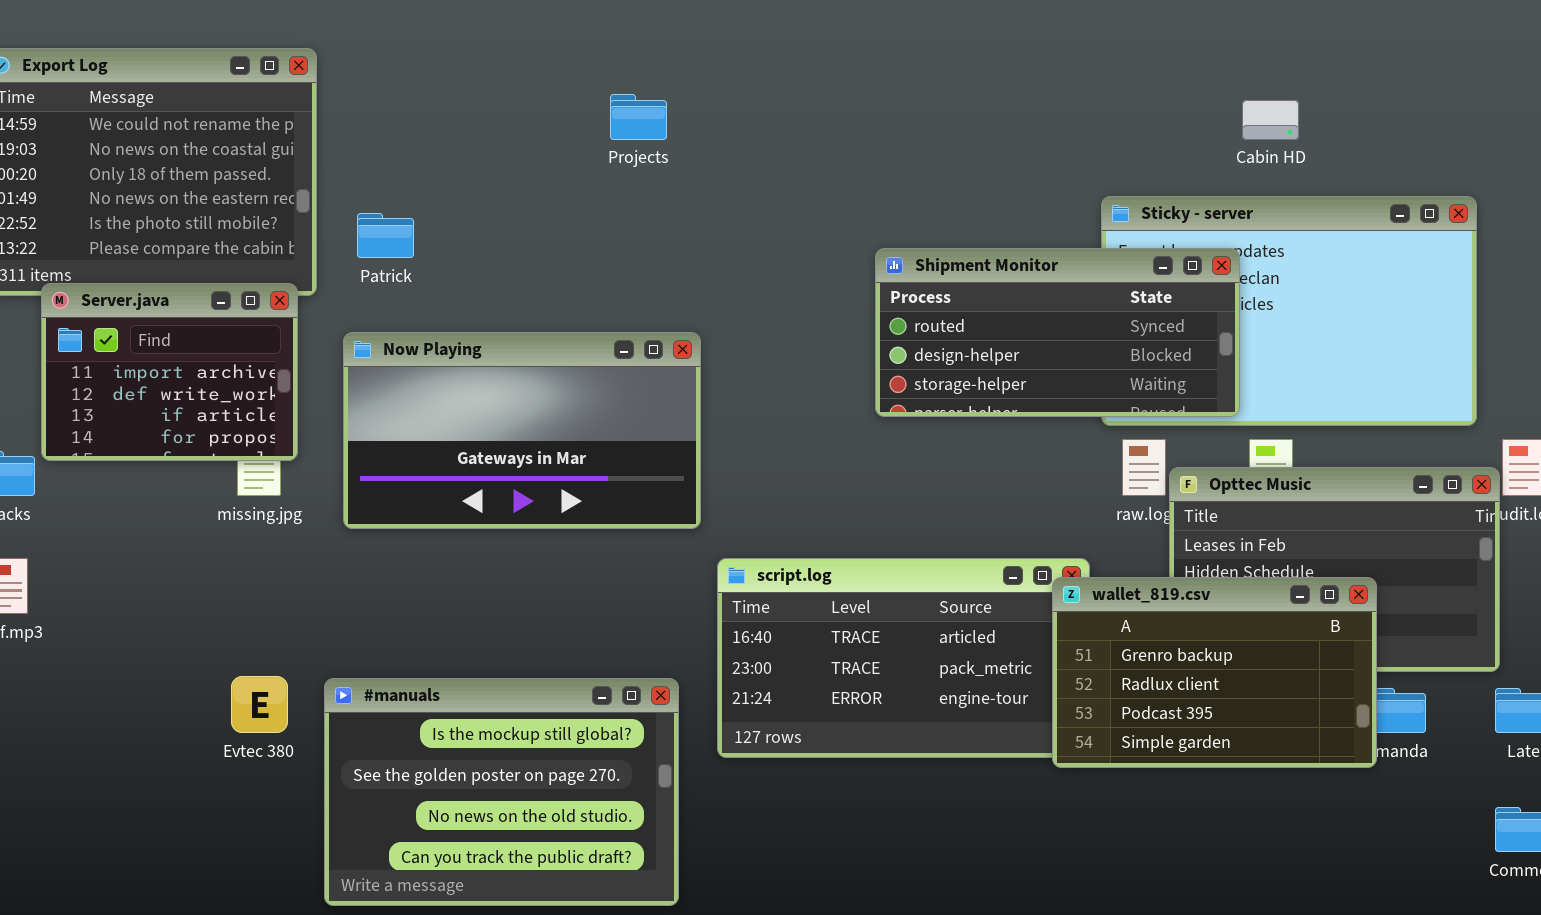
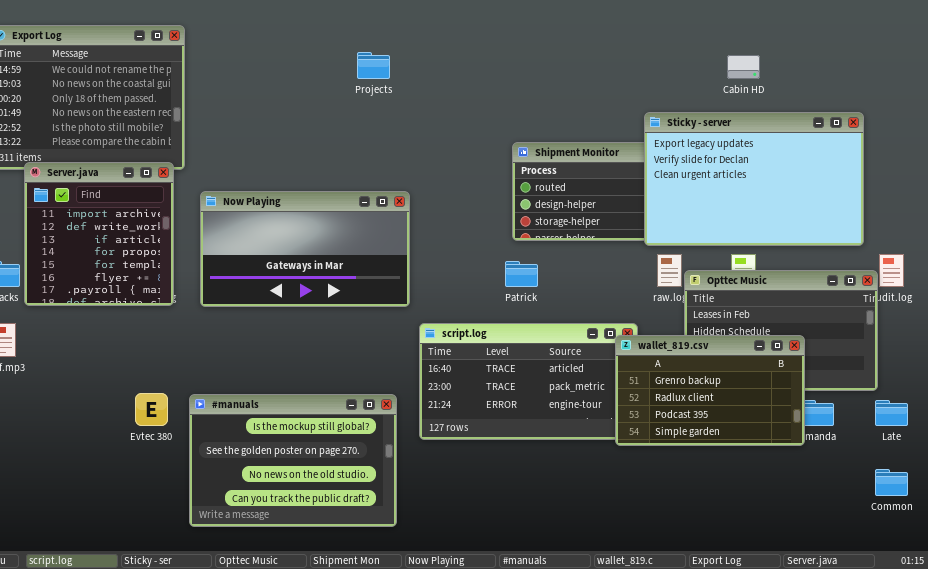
Sticky - server: [1101,196,1477,426] -> [644,112,864,246], raised
Patrick: [357,213,414,258] -> [505,261,538,287], moved
Server.java: [41,283,298,461] -> [24,162,174,306], resized

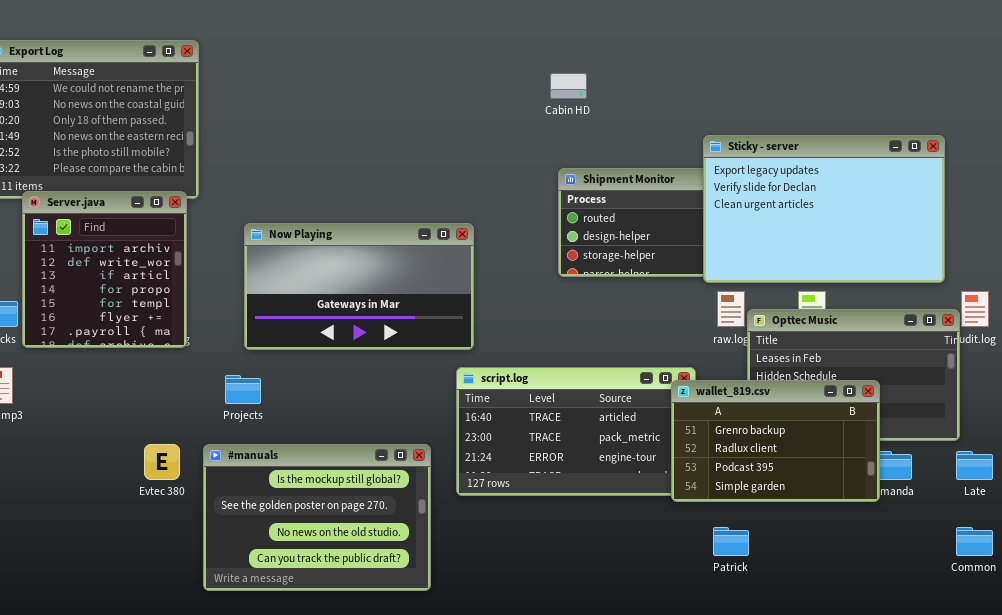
Projects: [357,52,390,79] -> [225,375,261,404], moved
Cabin HD: [727,55,760,79] -> [550,73,587,99], moved
Now Playing: [200,191,410,307] -> [244,223,474,350], moved
Patrick: [505,261,538,287] -> [713,527,749,556], moved

